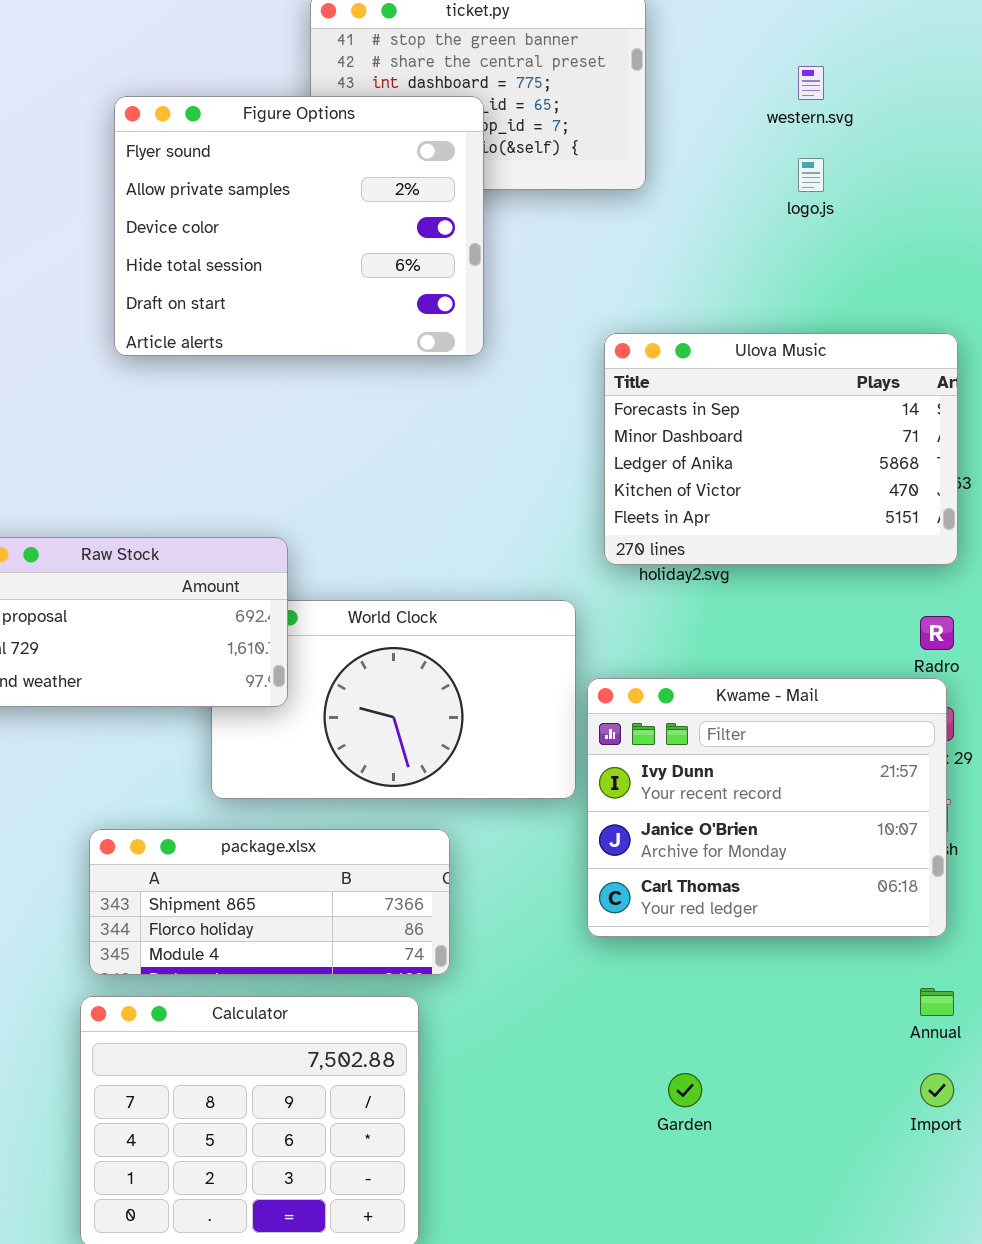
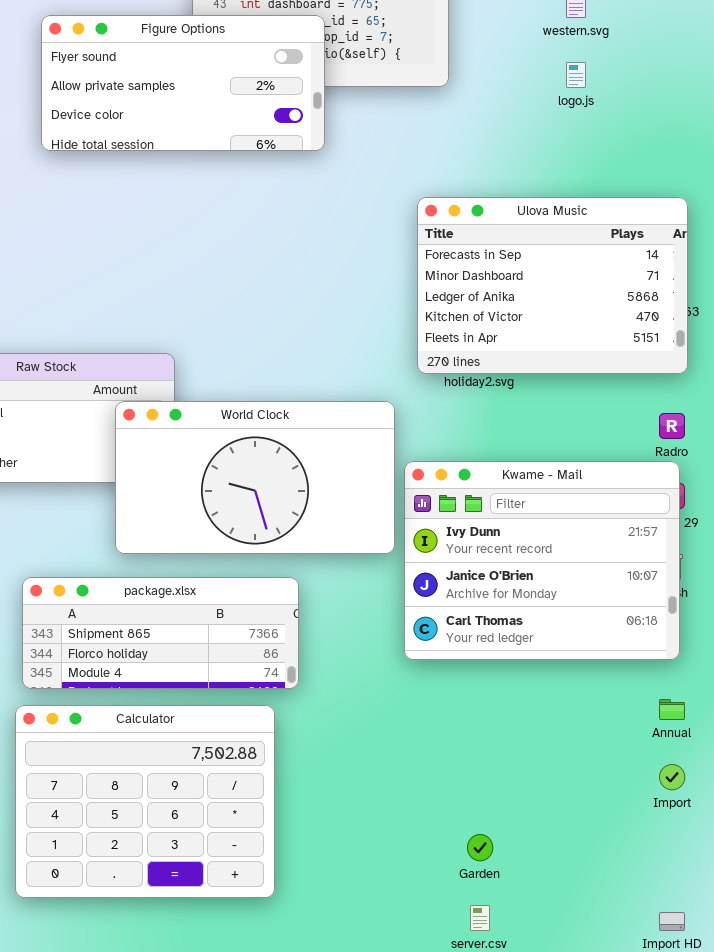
Figure Options: [114,96,484,356] -> [41,15,325,151], resized
World Clock: [211,600,576,799] -> [115,401,395,554], raised
Garden: [668,1073,702,1107] -> [467,834,493,861], moved

